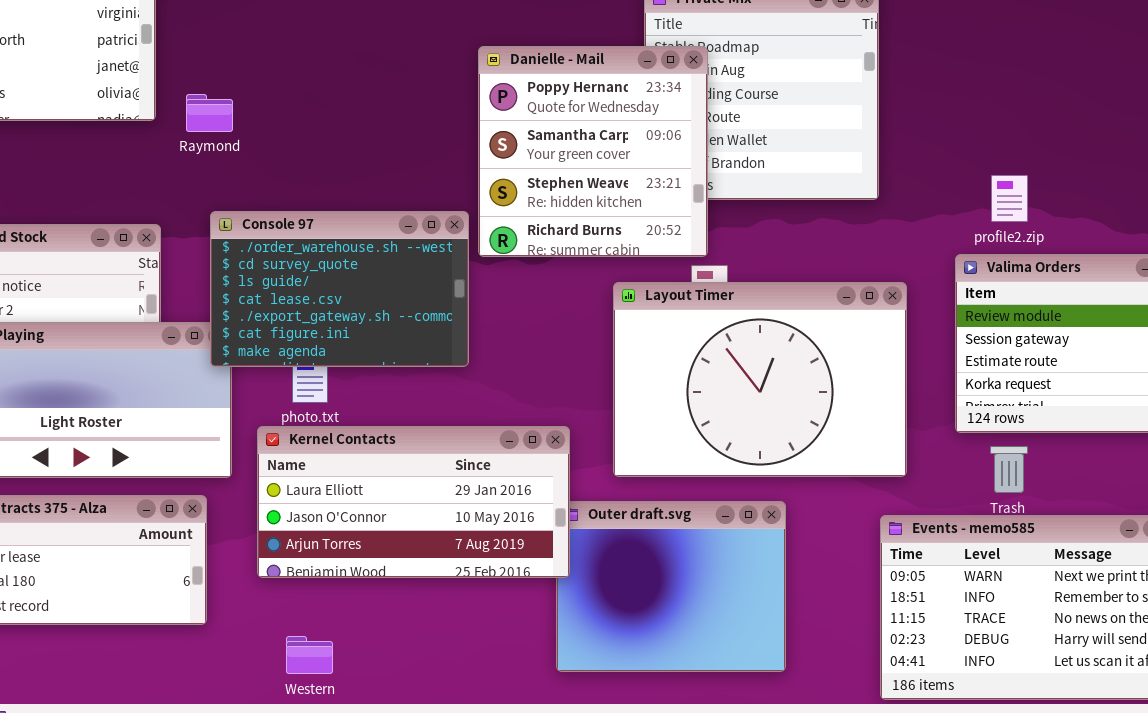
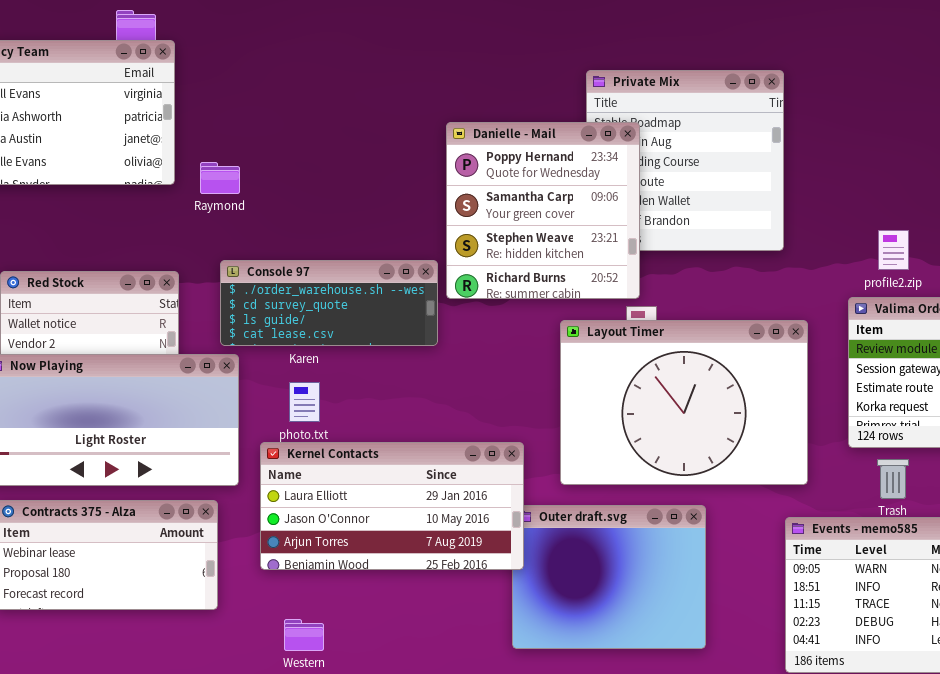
Console 97: [210,211,469,367] -> [220,260,438,346], resized

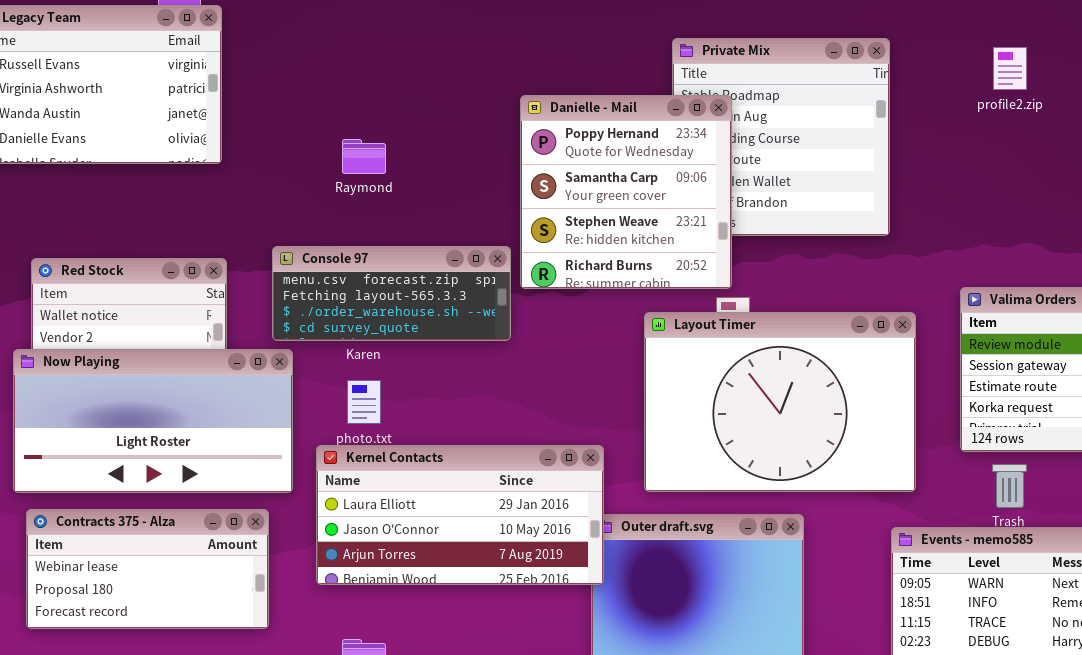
Raymond: [200,162,240,194] -> [342,139,386,174], moved
profile2.zip: [878,230,909,270] -> [993,47,1027,90], moved
Console 97: [220,260,438,346] -> [272,246,511,341], scrolled up 2 rows

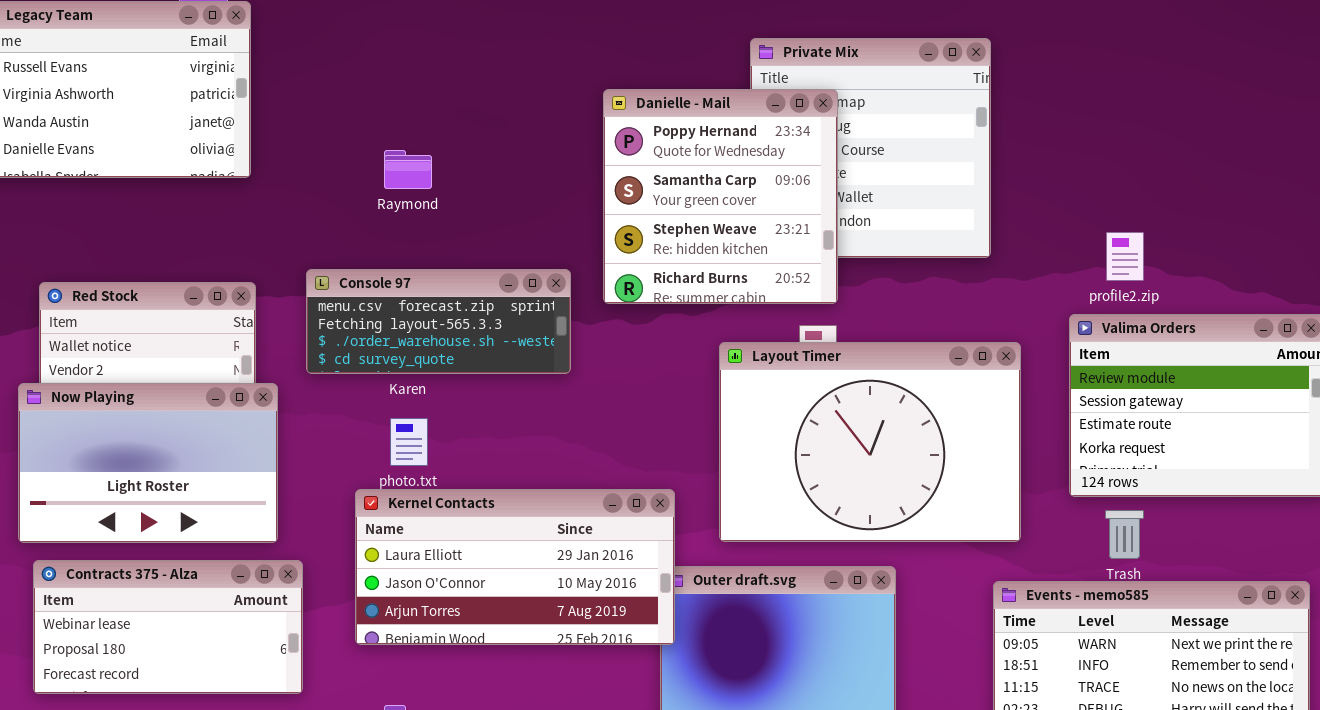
profile2.zip: [993,47,1027,90] -> [1106,232,1144,281], moved
Danielle - Mail: [520,95,732,289] -> [603,89,838,304], moved
Now Playing: [13,349,293,493] -> [18,383,278,543], resized

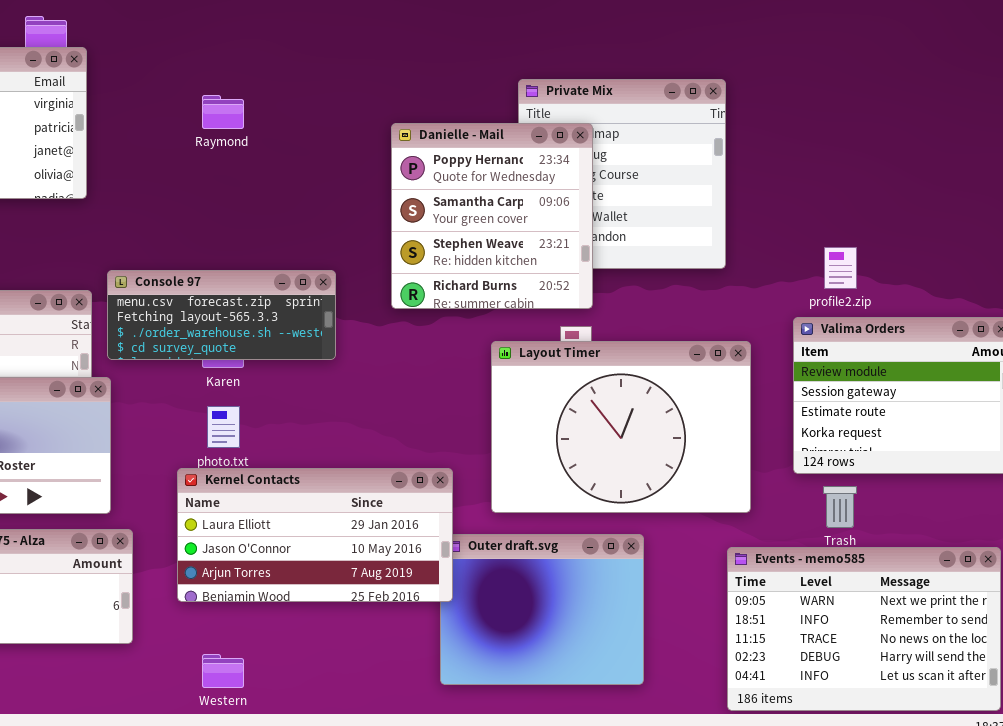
Raymond: [384,150,432,189] -> [202,95,244,129], moved
Console 97: [306,269,571,374] -> [107,270,336,360], moved

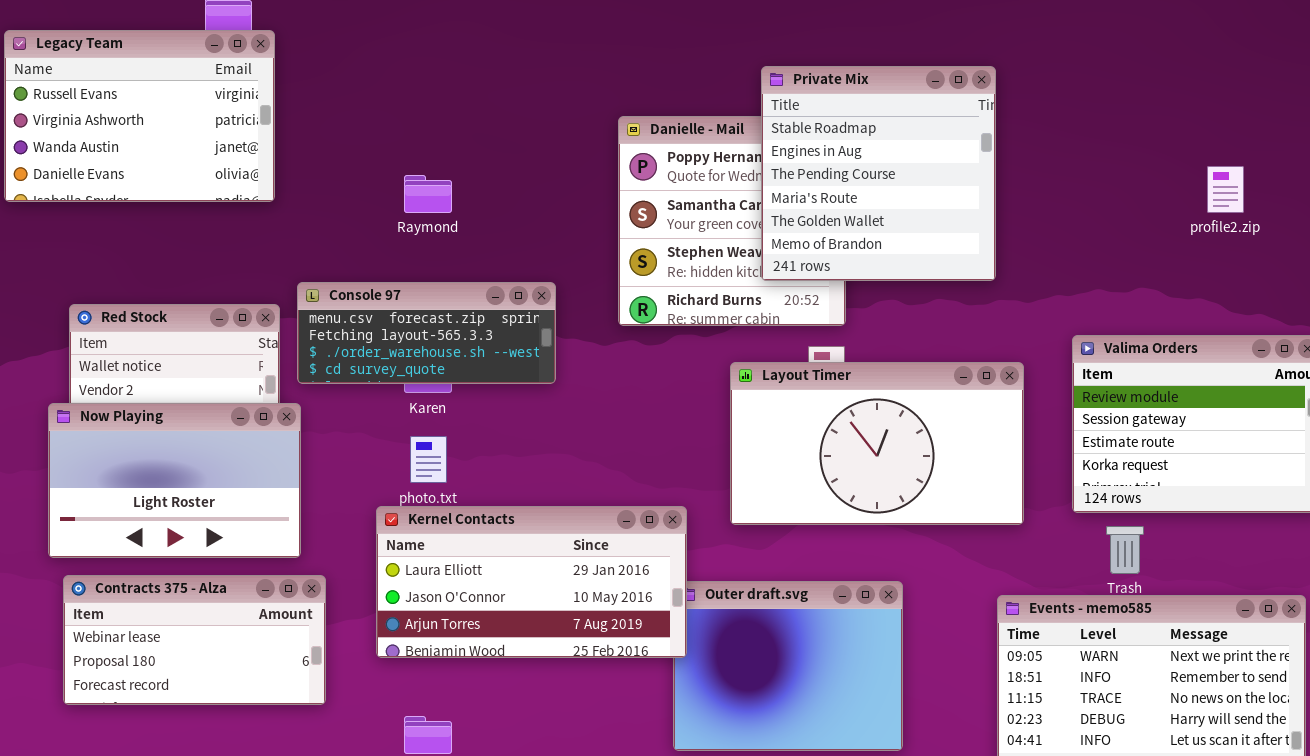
Private Mix: [518,79,726,269] -> [761,66,996,281], raised
Raymond: [202,95,244,129] -> [404,175,452,213], moved
profile2.zip: [824,247,857,289] -> [1207,166,1244,213], moved
Layout Timer: [491,341,751,513] -> [730,362,1024,525], resized

